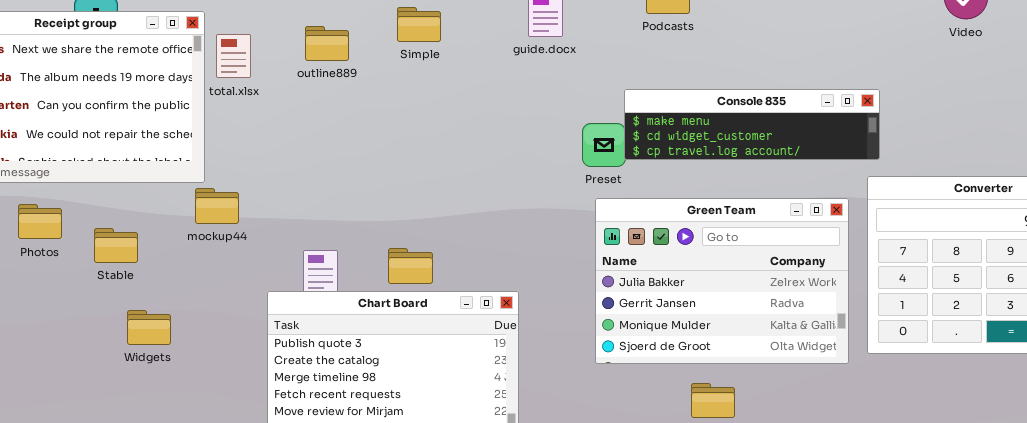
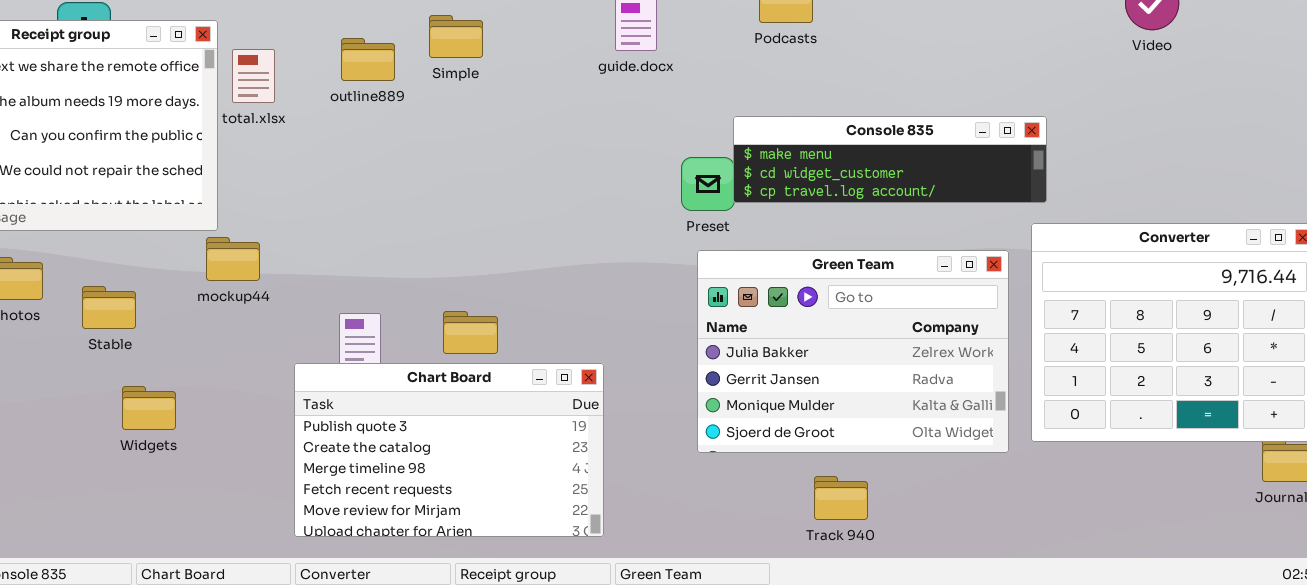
Simple: [397,7,441,42] -> [429,15,483,58], moved

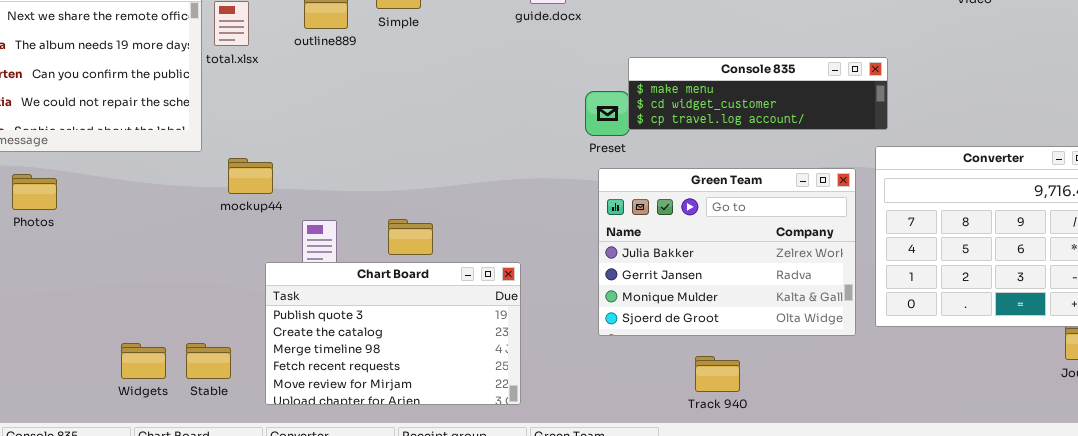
mockup44: [206,237,260,281] -> [228,158,273,194], moved
Stable: [82,286,136,329] -> [186,343,231,379], moved
Widgets: [122,386,176,430] -> [121,343,166,379], moved

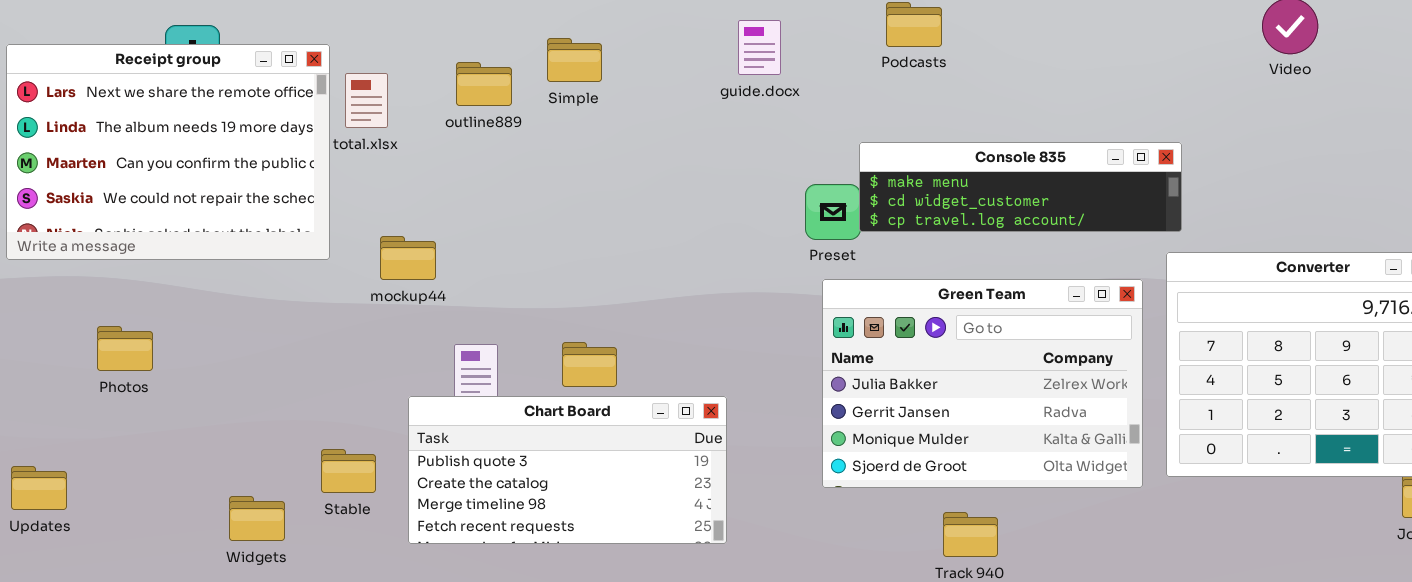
mockup44: [228,158,273,194] -> [380,236,436,280], moved
Photos: [12,174,57,210] -> [97,326,153,371], moved
Chart Board: [265,262,521,405] -> [408,396,727,544], resized
Stable: [186,343,231,379] -> [321,449,376,493], moved

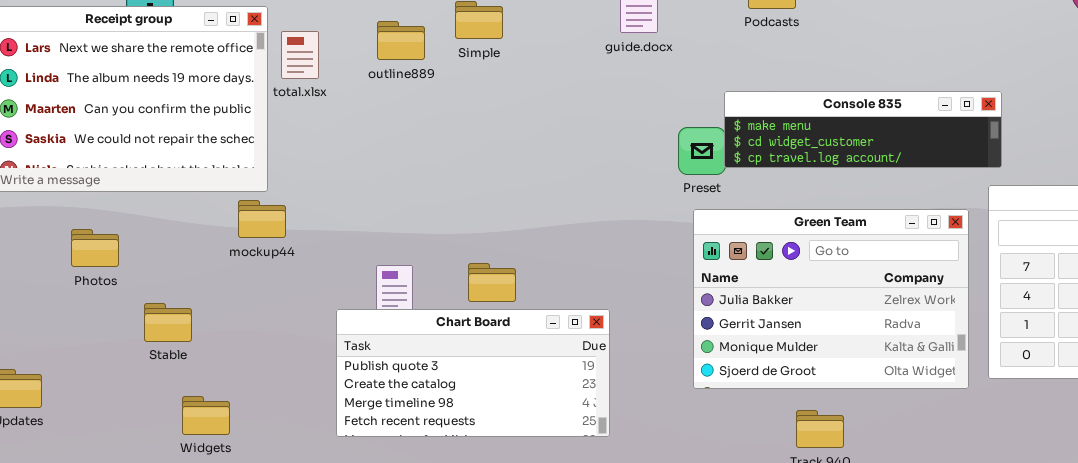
mockup44: [380,236,436,280] -> [238,200,286,238], moved
Photos: [97,326,153,371] -> [71,229,119,267], moved
Stable: [321,449,376,493] -> [144,303,192,342], moved

